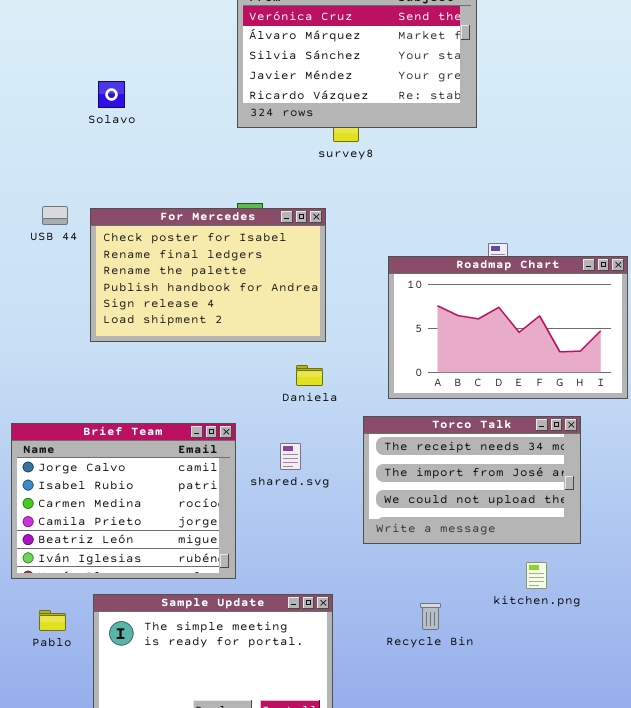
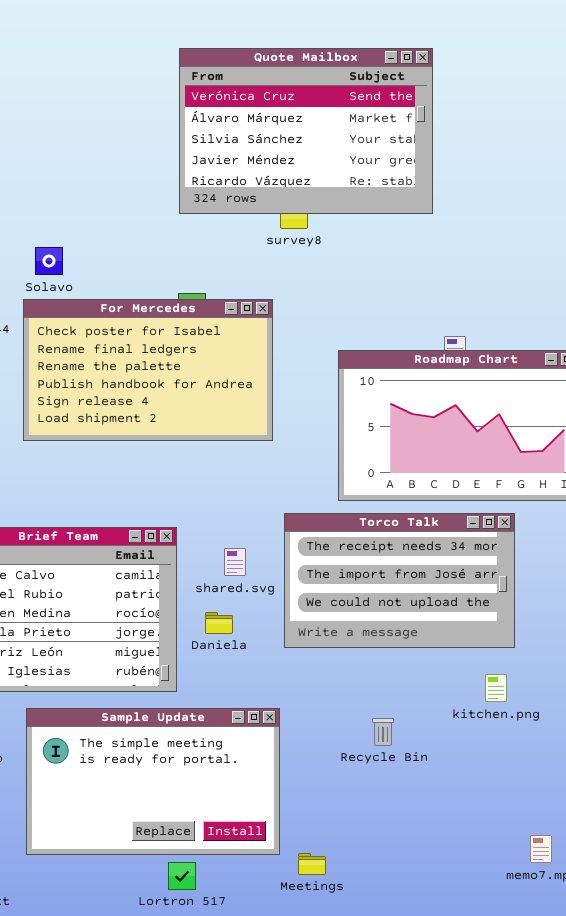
Solavo: [98,81,125,108] -> [35,247,63,275], moved
Daniela: [296,365,323,386] -> [205,612,233,634], moved
Torco Talk: [363,416,581,544] -> [284,513,515,648], moved

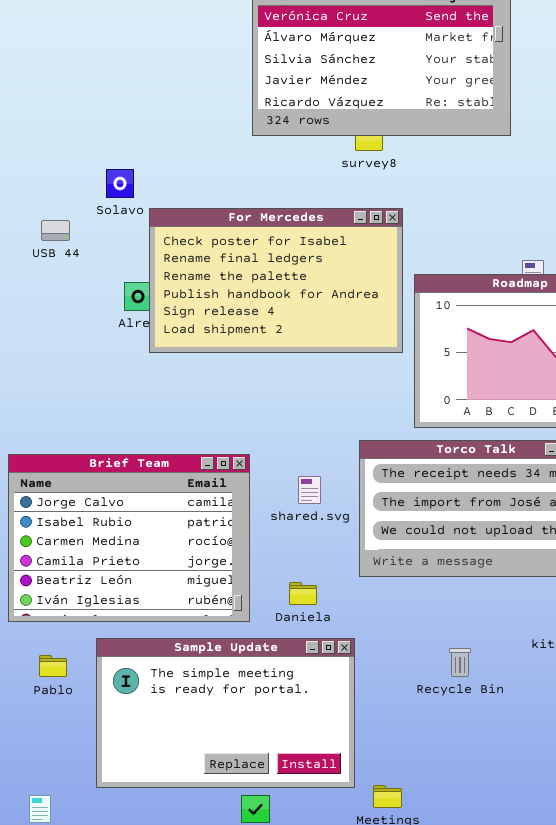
For Mercedes: [23,299,273,441] -> [149,208,403,353], moved
Daniela: [205,612,233,634] -> [289,582,317,605], moved

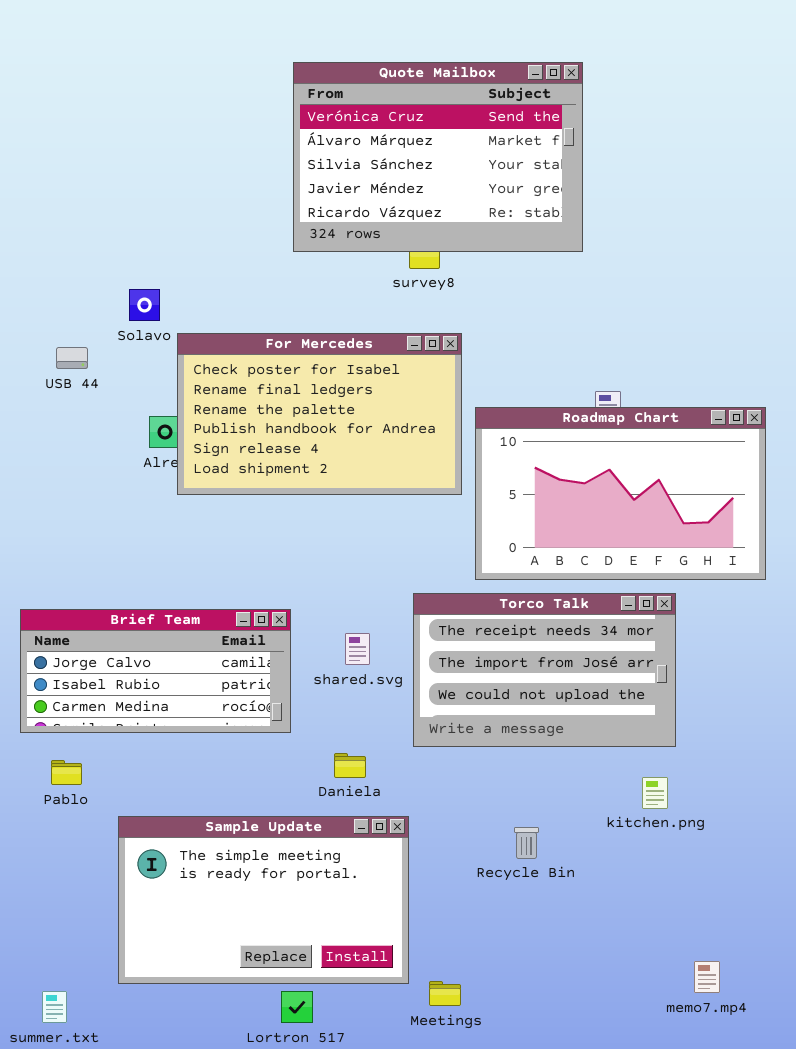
Brief Team: [8,454,250,622] -> [20,609,291,733], resized
Pablo: [39,655,67,677] -> [51,760,82,785], moved

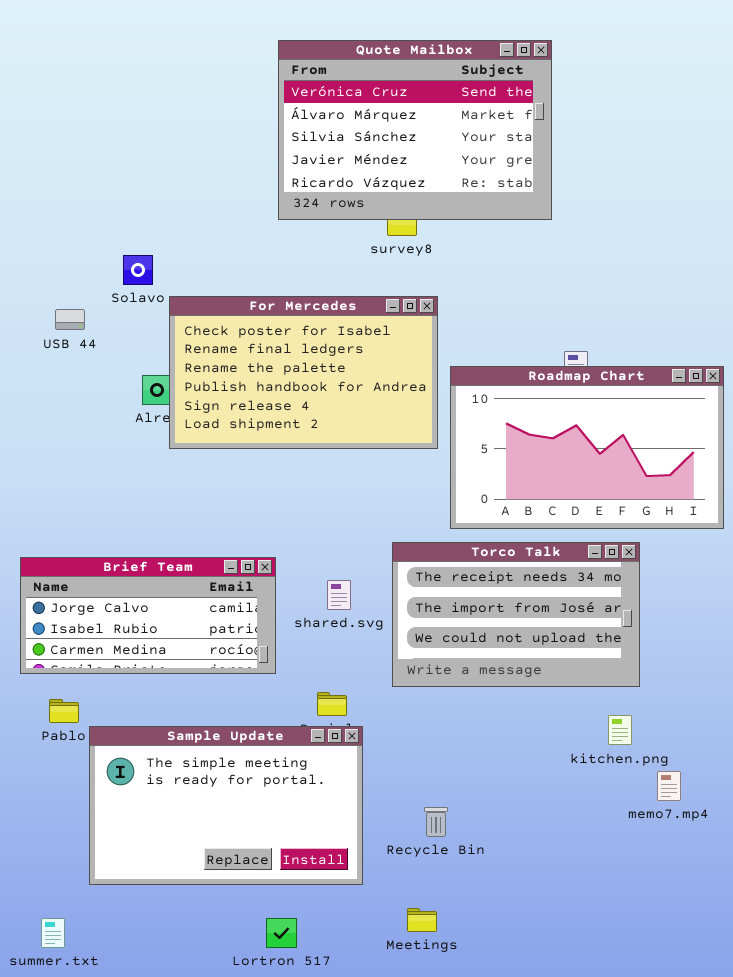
Sample Update: [118,816,409,984] -> [89,726,363,885], moved
Recycle Bin: [514,827,539,859] -> [424,807,448,837], moved
memo7.mp4: [694,961,720,993] -> [657,771,681,801], moved

